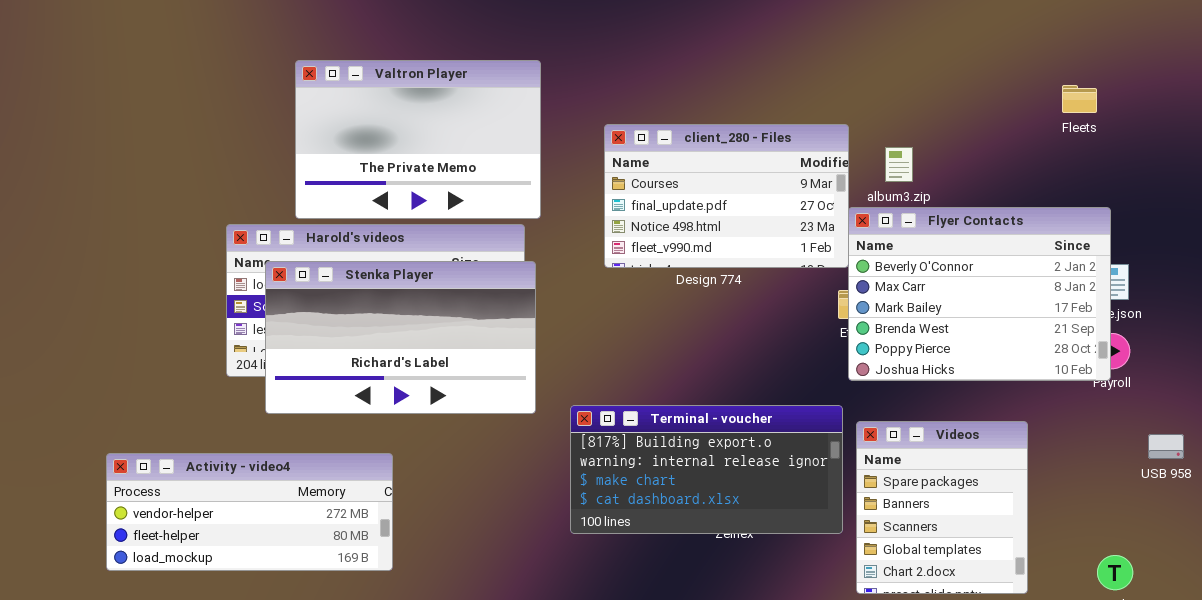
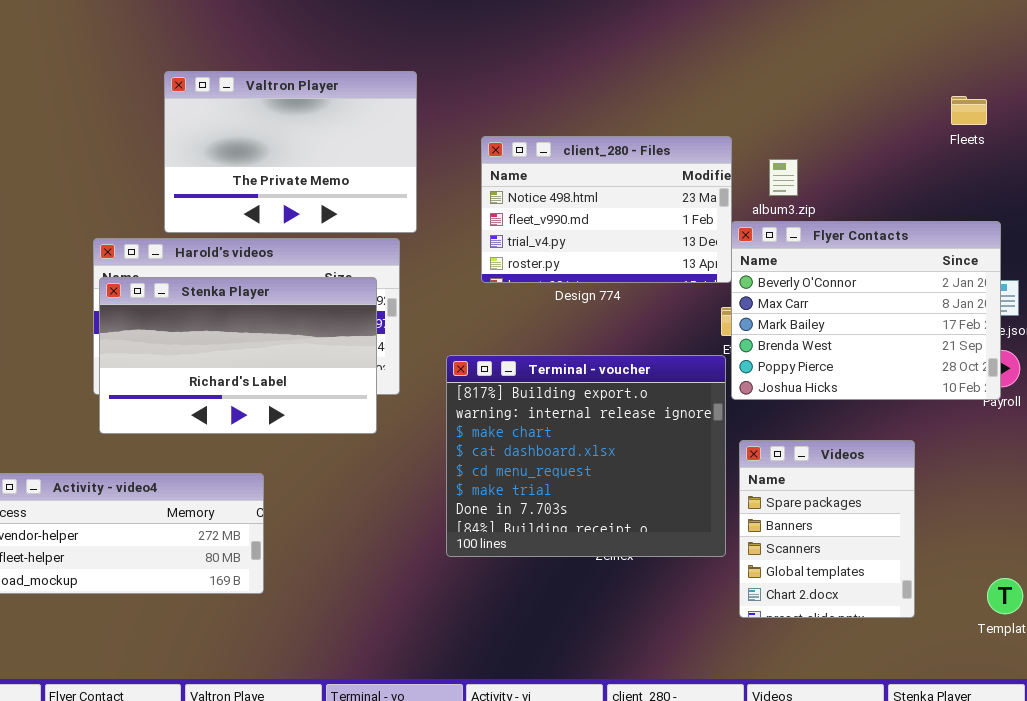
client_280 - Files: [604,124,849,268] -> [481,136,732,283], scrolled down 2 rows
Stenka Player: [265,261,536,414] -> [99,277,377,434], moved
Terminal - voucher: [570,405,843,534] -> [446,355,726,557], resized

